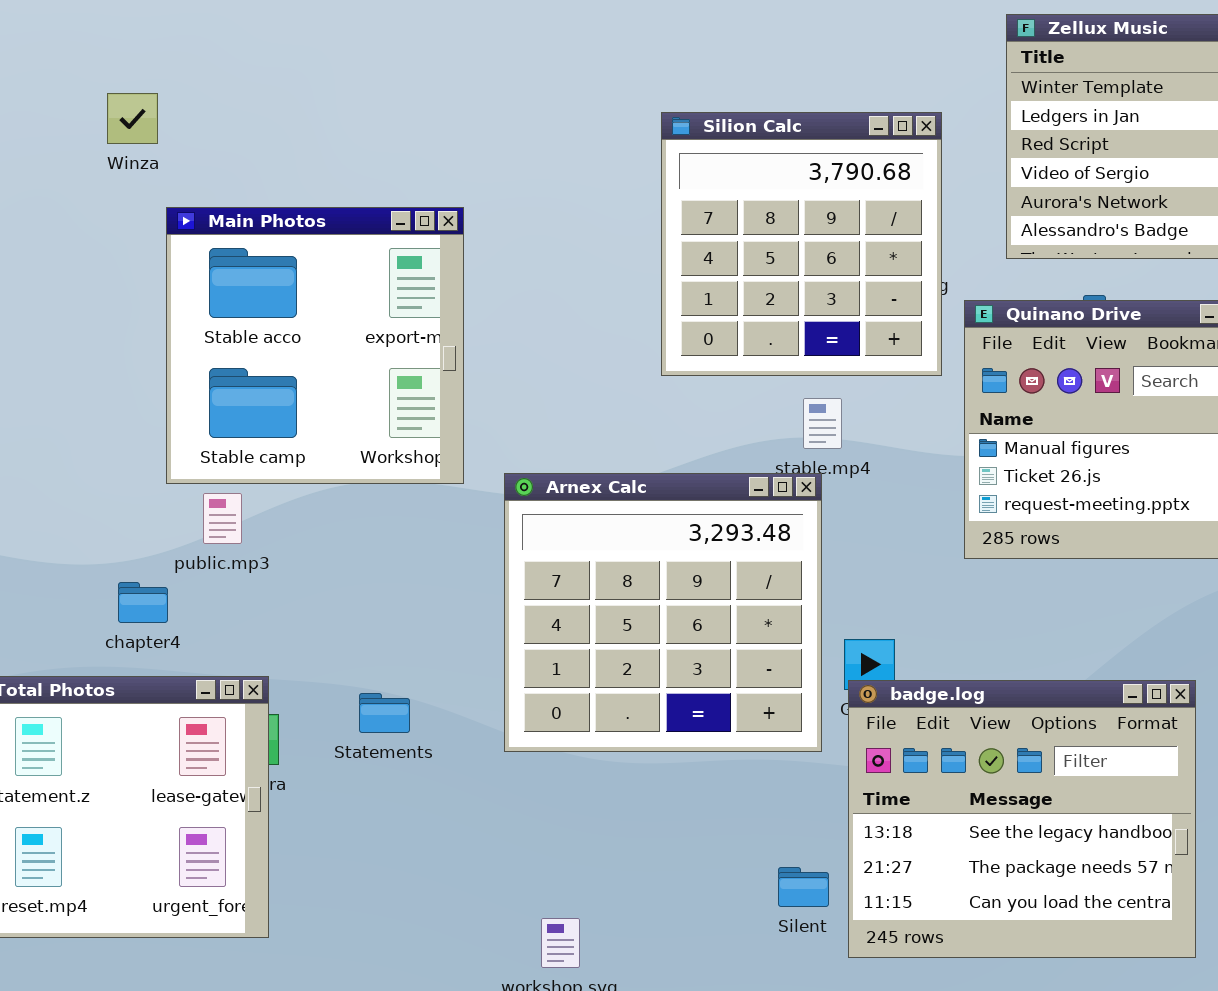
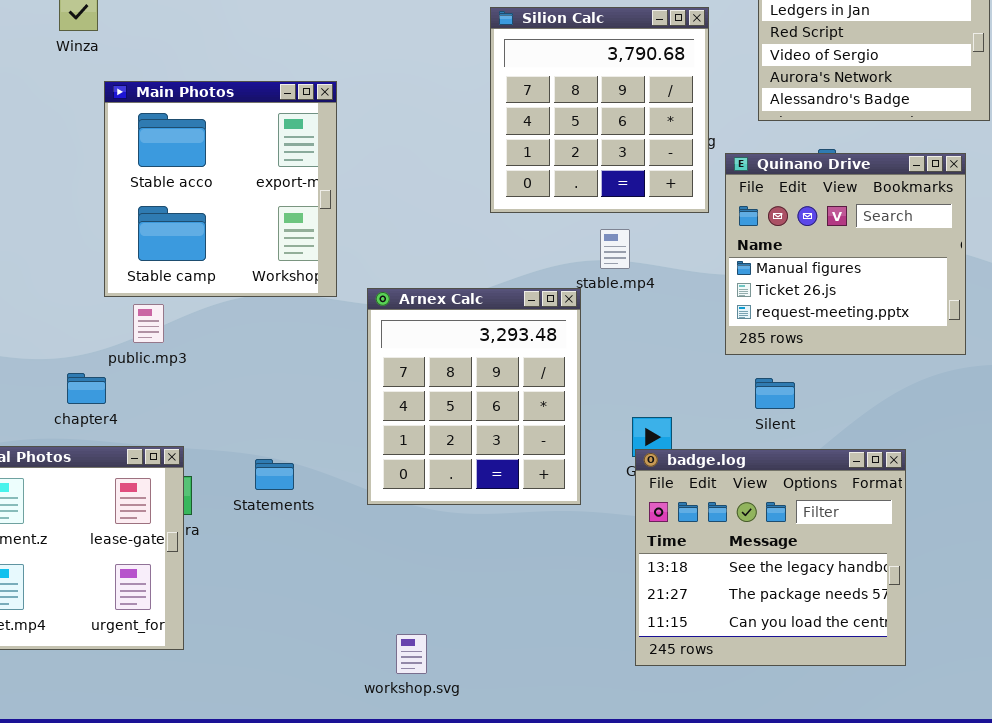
Arnex Calc: [504,473,822,752] -> [367,288,581,505], resized
Silent: [778,867,829,907] -> [755,378,795,409], moved

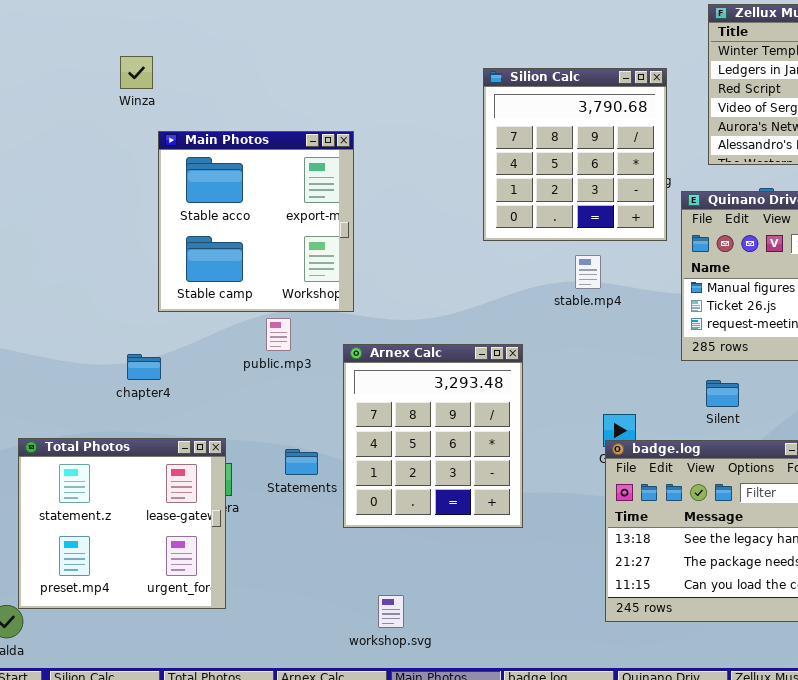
Arnex Calc: [367,288,581,505] -> [343,344,523,528], moved
public.mp3: [133,304,164,343] -> [266,318,291,351], moved
chapter4: [67,373,106,404] -> [127,354,161,380], moved
workshop.svg: [396,634,427,674] -> [378,595,404,628], moved

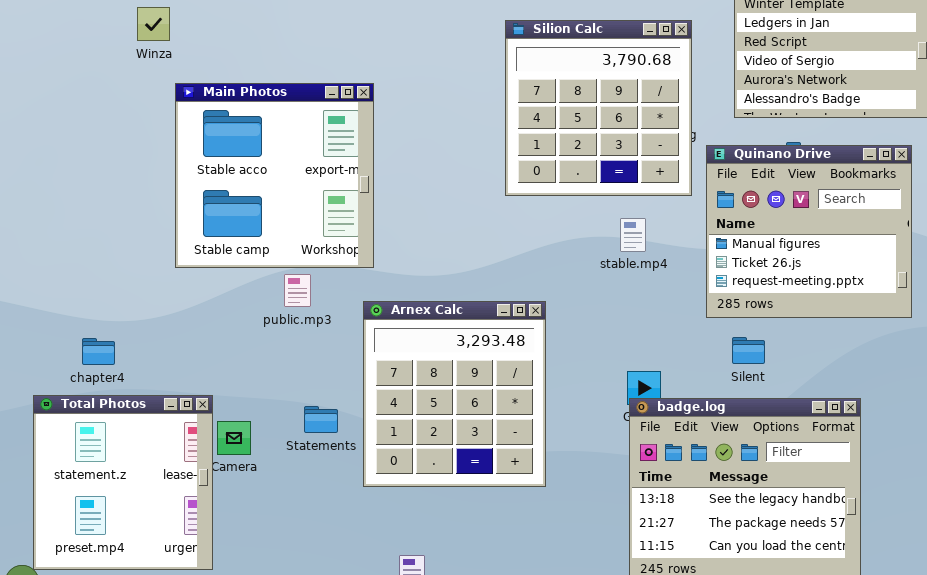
stable.mp4: [575,255,601,289] -> [620,218,646,252], moved
chapter4: [127,354,161,380] -> [82,338,115,365], moved
Total Photos: [18,438,226,609] -> [33,395,213,570], resized

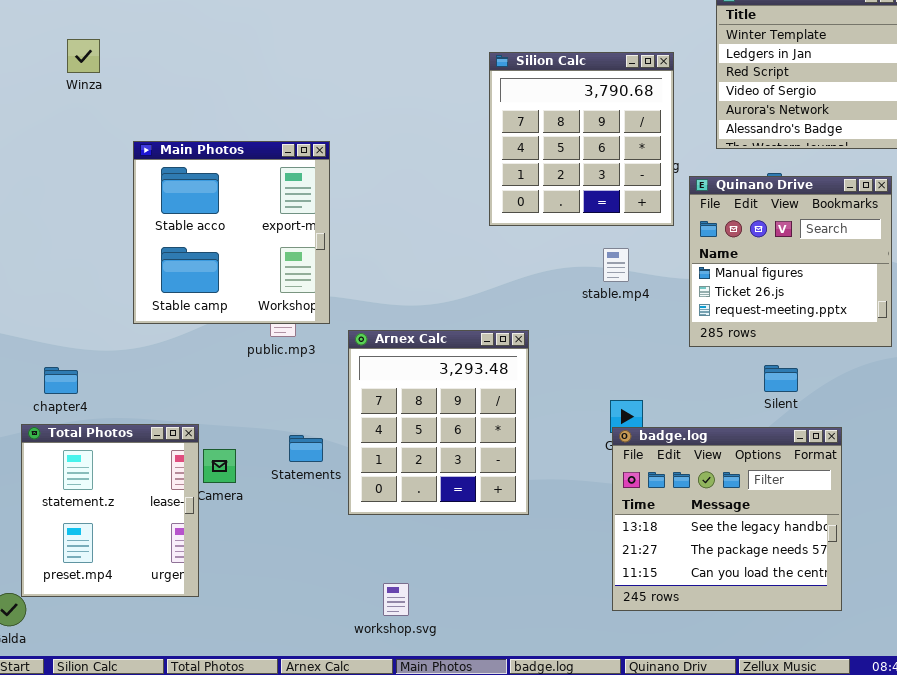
Winza: [137,7,170,41] -> [67,39,100,73], moved
Main Photos: [175,83,374,268] -> [133,141,330,324], moved
Silent: [732,337,765,364] -> [764,365,798,392], moved
chapter4: [82,338,115,365] -> [44,367,78,394], moved

